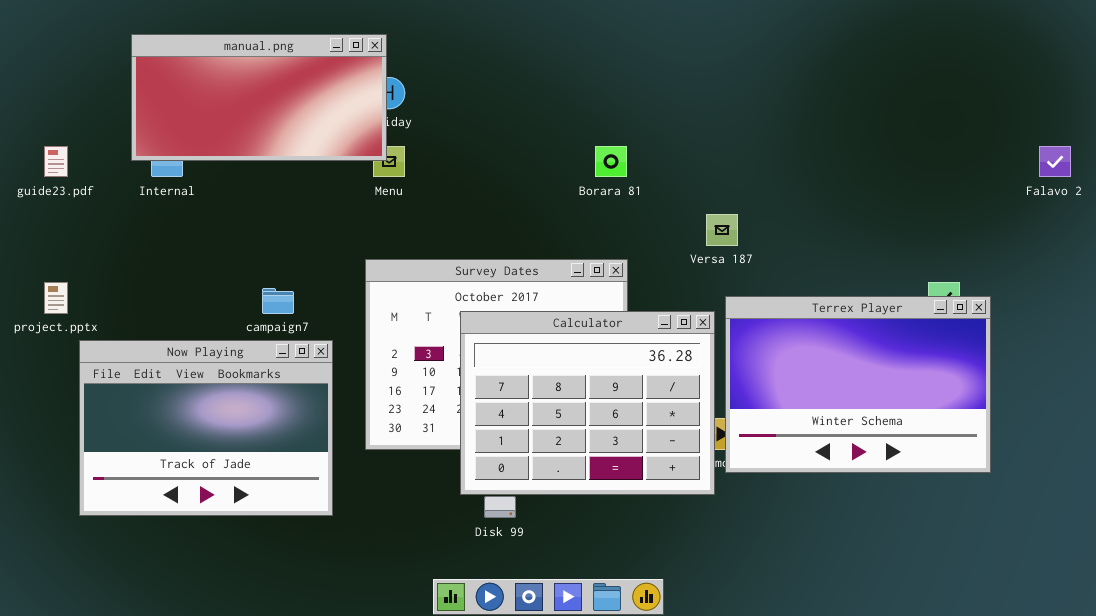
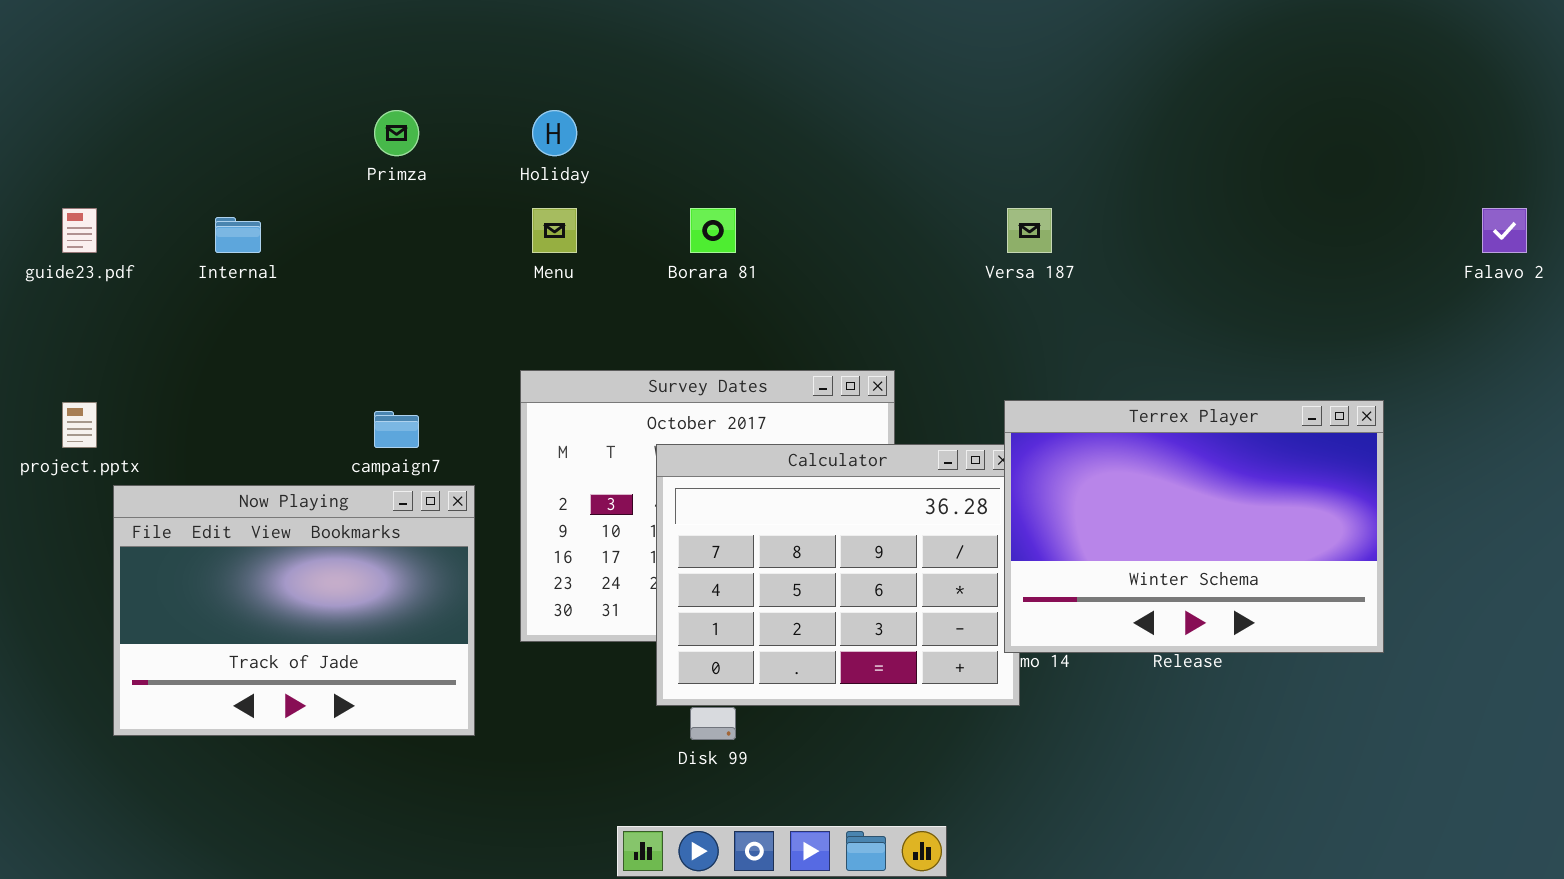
manual.png: [131,34,387,161] -> none, closed
Borara 81: [595,146,627,177] -> [690,208,736,253], moved
Versa 187: [706,214,738,246] -> [1007,208,1052,253], moved
Terrex Player: [725,296,991,473] -> [1004,400,1384,653], moved

